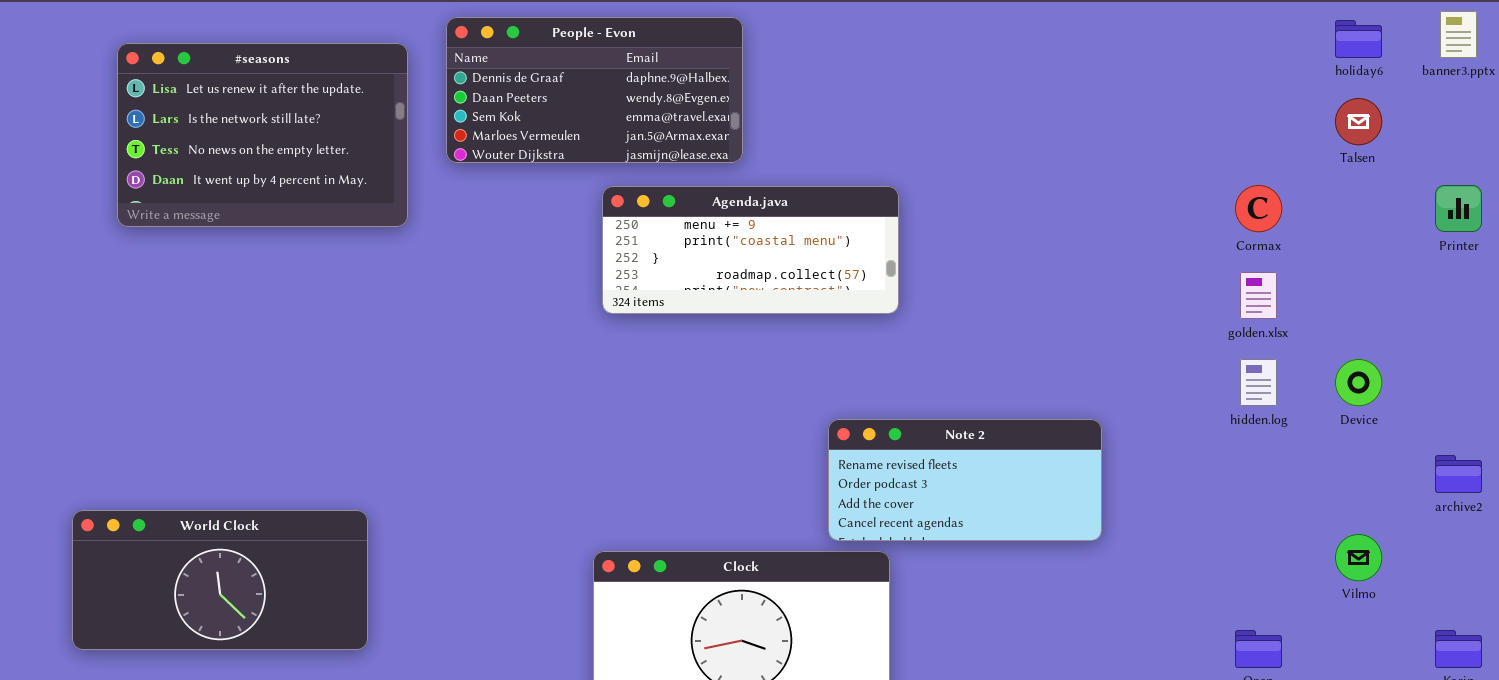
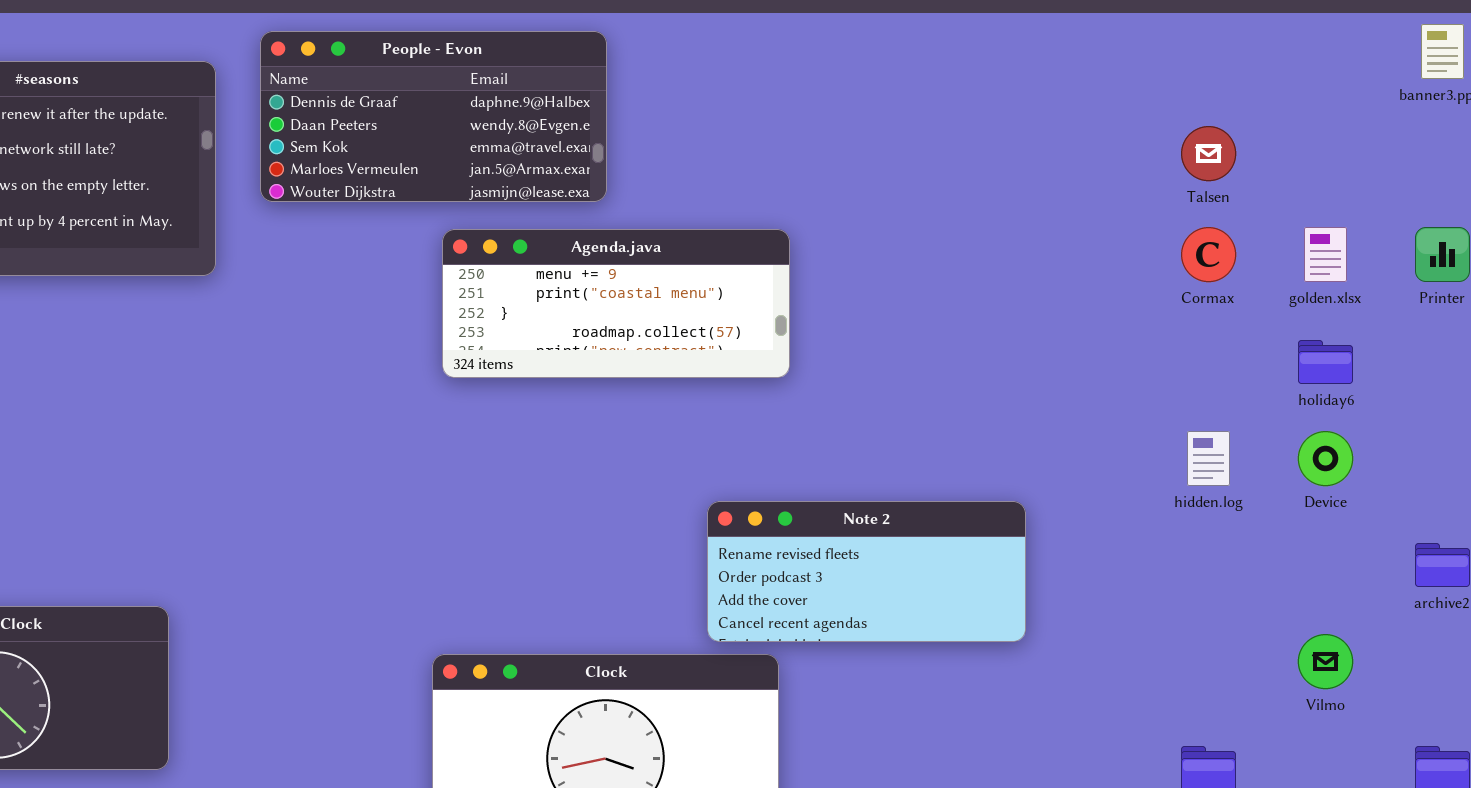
holiday6: [1335,20,1382,58] -> [1298,340,1353,384], moved
Talsen: [1335,98,1382,145] -> [1181,126,1236,181], moved
golden.xlsx: [1240,272,1277,319] -> [1304,227,1347,282], moved

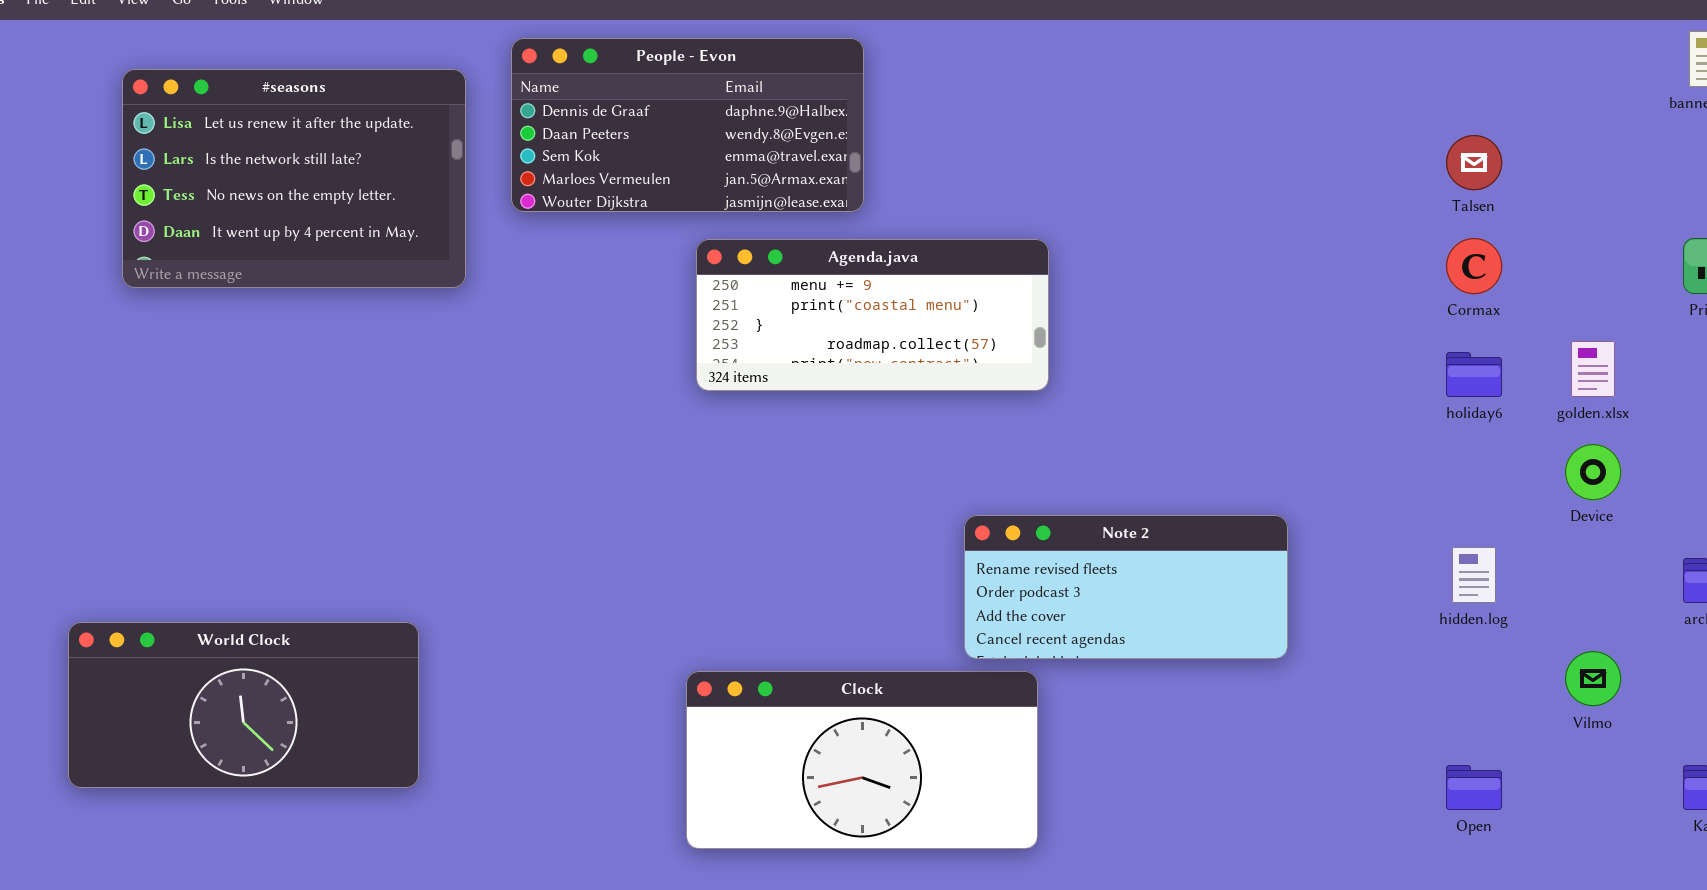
golden.xlsx: [1304,227,1347,282] -> [1571,341,1615,397], moved
holiday6: [1298,340,1353,384] -> [1446,352,1502,397], moved
hidden.log: [1187,431,1230,486] -> [1452,547,1496,603], moved

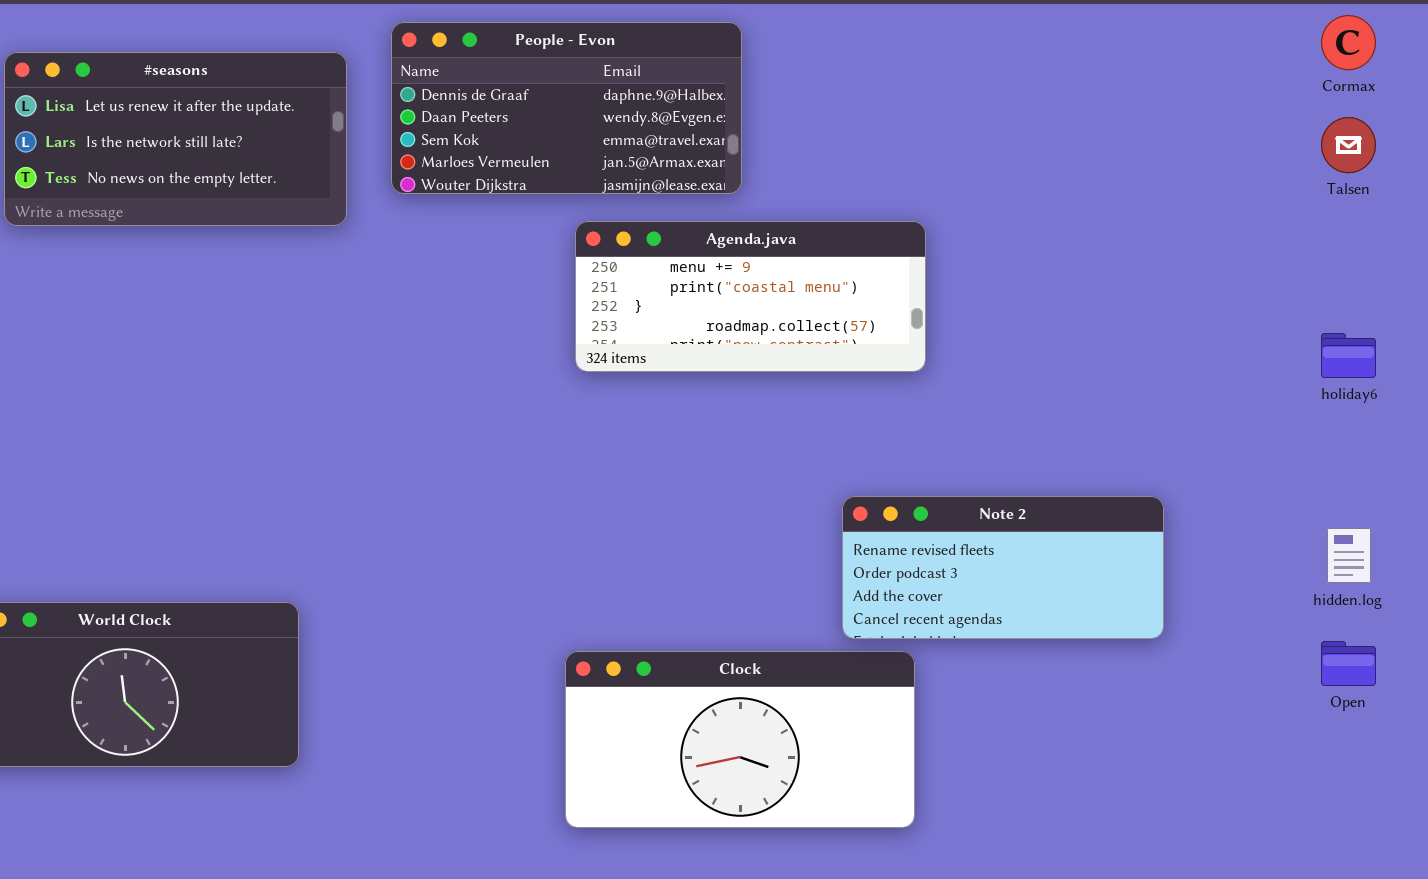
#seasons: [122,69,466,288] -> [4,52,347,226], resized
Cormax: [1446,238,1502,294] -> [1321,15,1376,70], moved
Open: [1446,765,1502,810] -> [1321,641,1376,686], moved

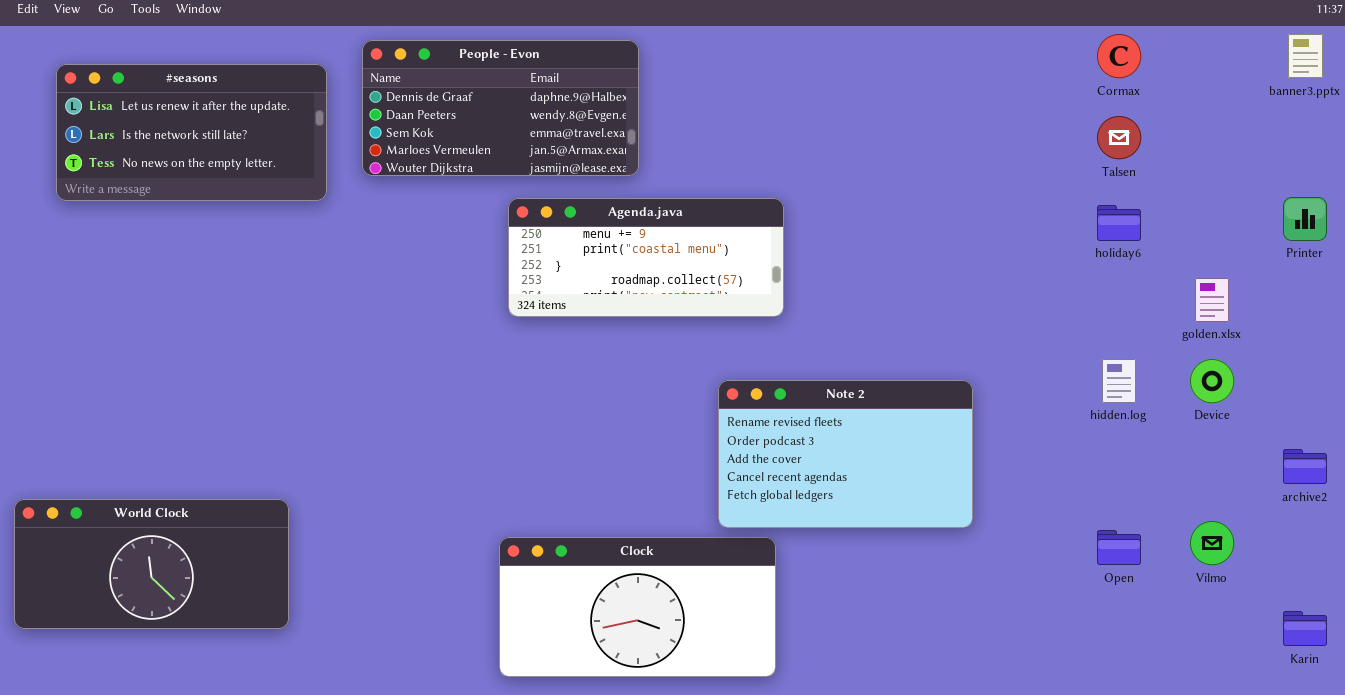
holiday6: [1321,333,1376,378] -> [1097,205,1141,241], moved
Note 2: [842,496,1164,639] -> [718,380,973,528], resized
hidden.log: [1327,528,1371,583] -> [1102,359,1136,403], moved

